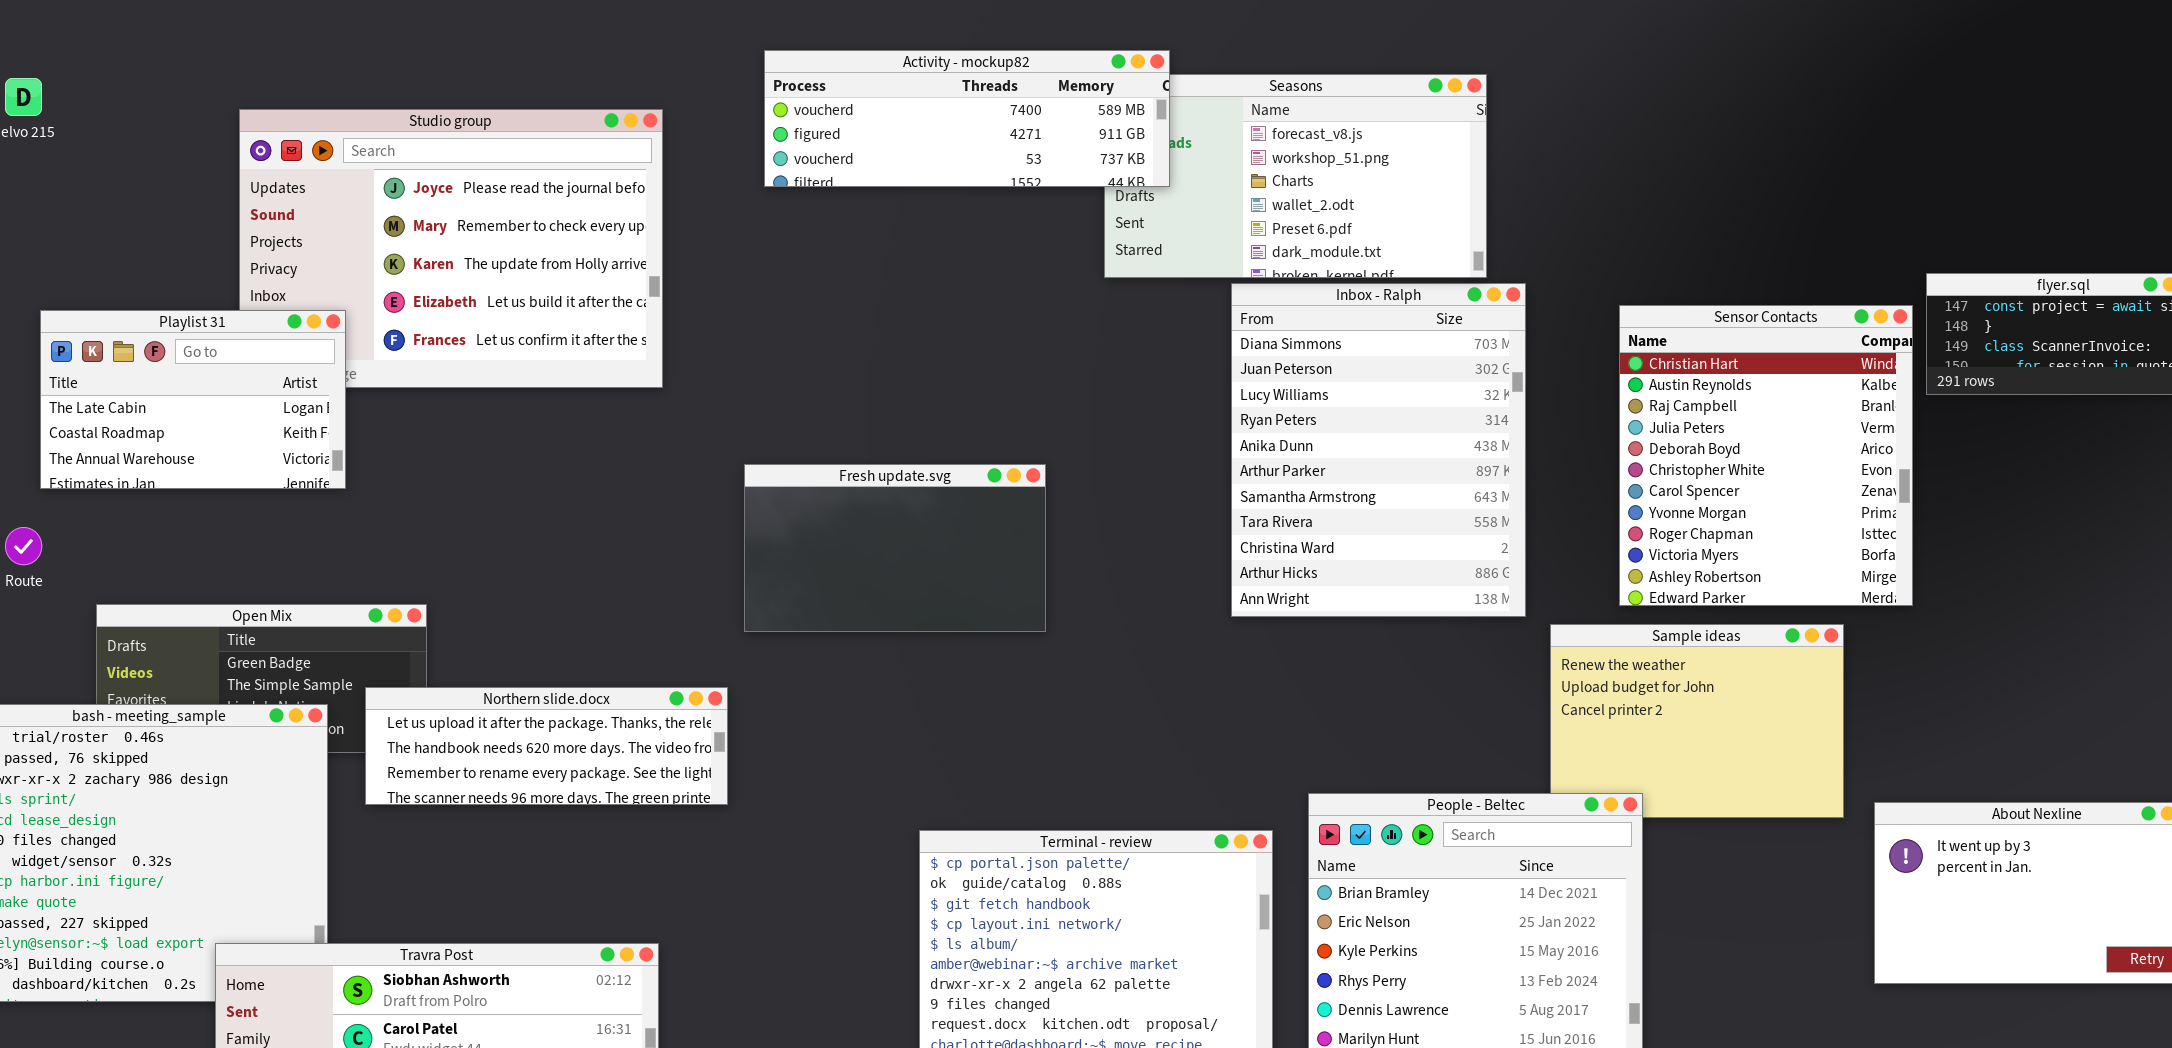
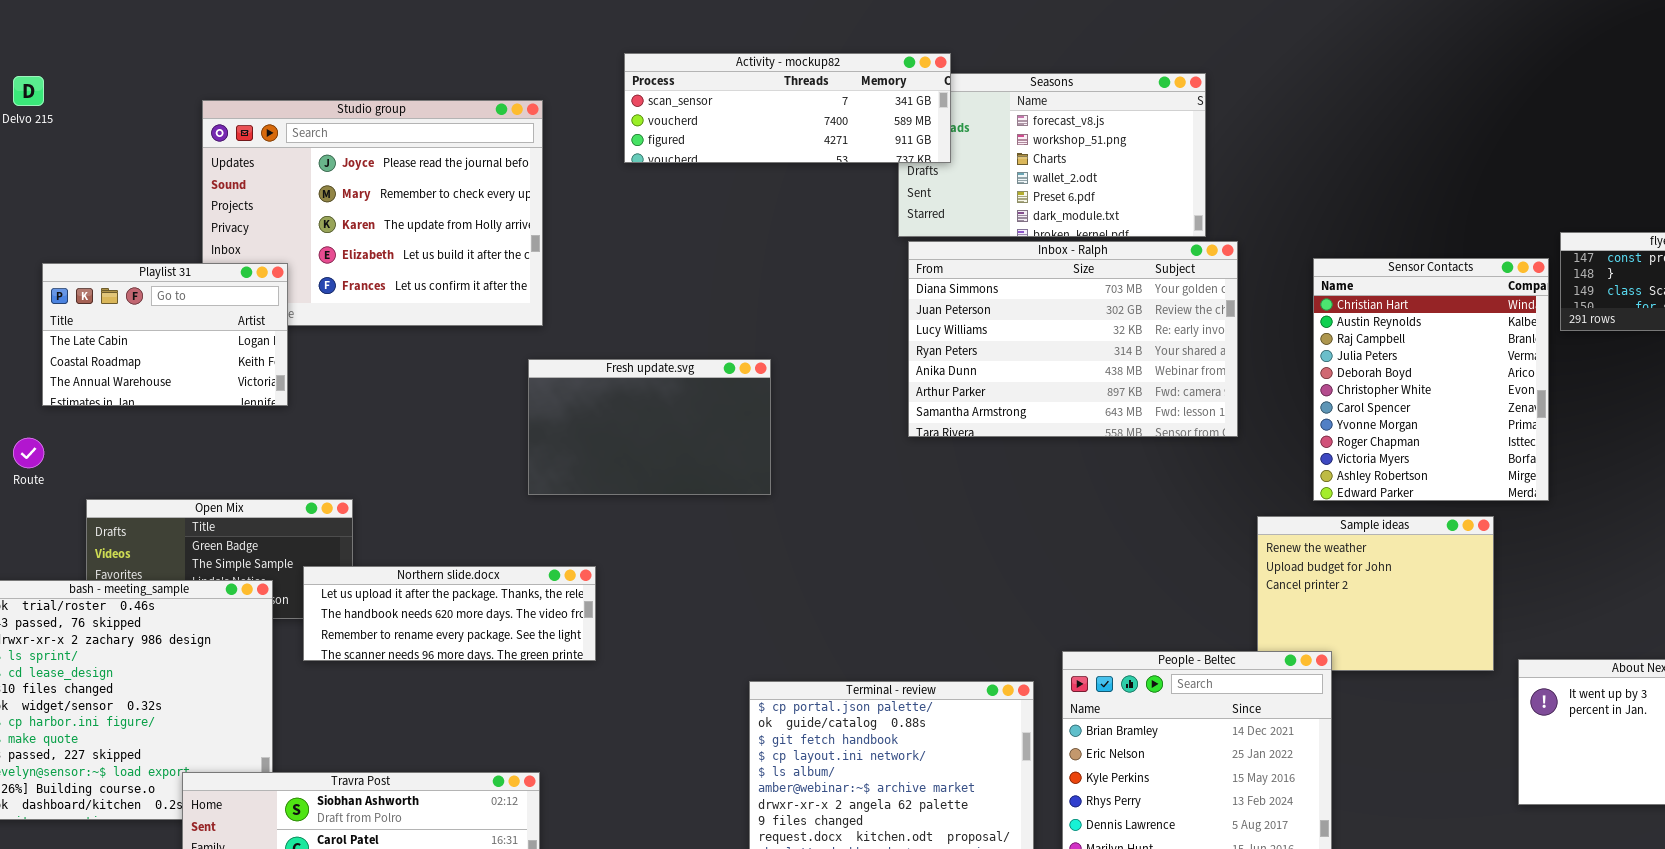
Activity - mockup82: [764,50,1170,187] -> [624,53,951,163], scrolled up 1 row
Inbox - Ralph: [1231,283,1526,617] -> [908,241,1238,437], resized
Fresh update.svg: [744,464,1046,632] -> [528,359,771,495], moved

